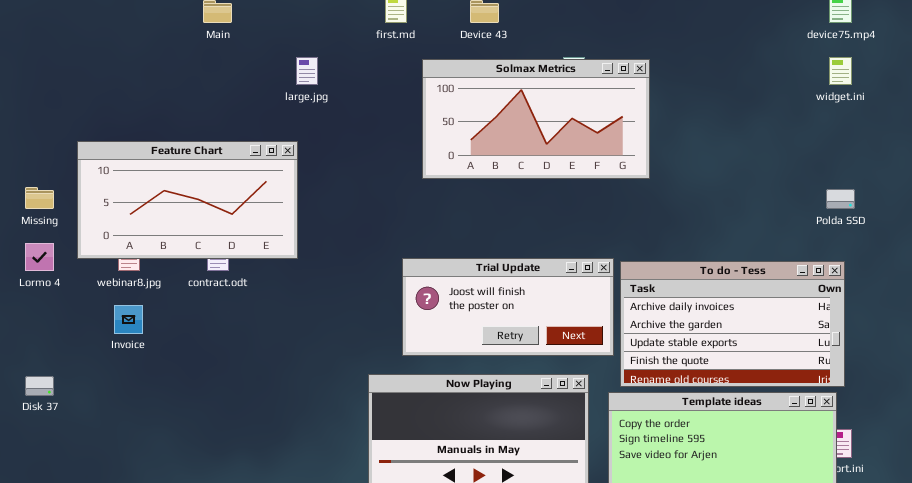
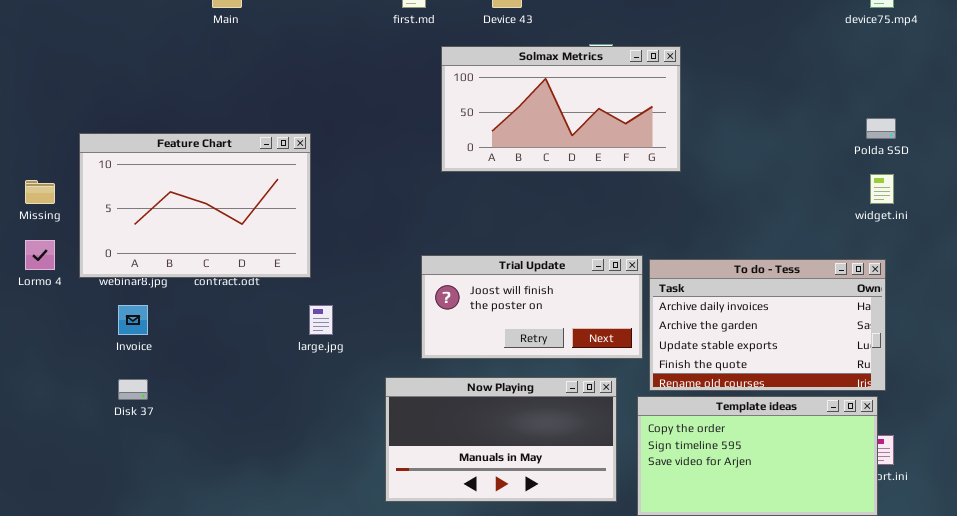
large.jpg: [296,57,318,85] -> [309,305,333,335], moved
widget.ini: [829,57,852,85] -> [870,174,894,204], moved
Feature Chart: [77,141,298,259] -> [79,133,311,278], resized
Polda SSD: [826,189,855,209] -> [866,118,896,139], moved
Disk 37: [25,376,54,396] -> [118,379,148,400], moved

